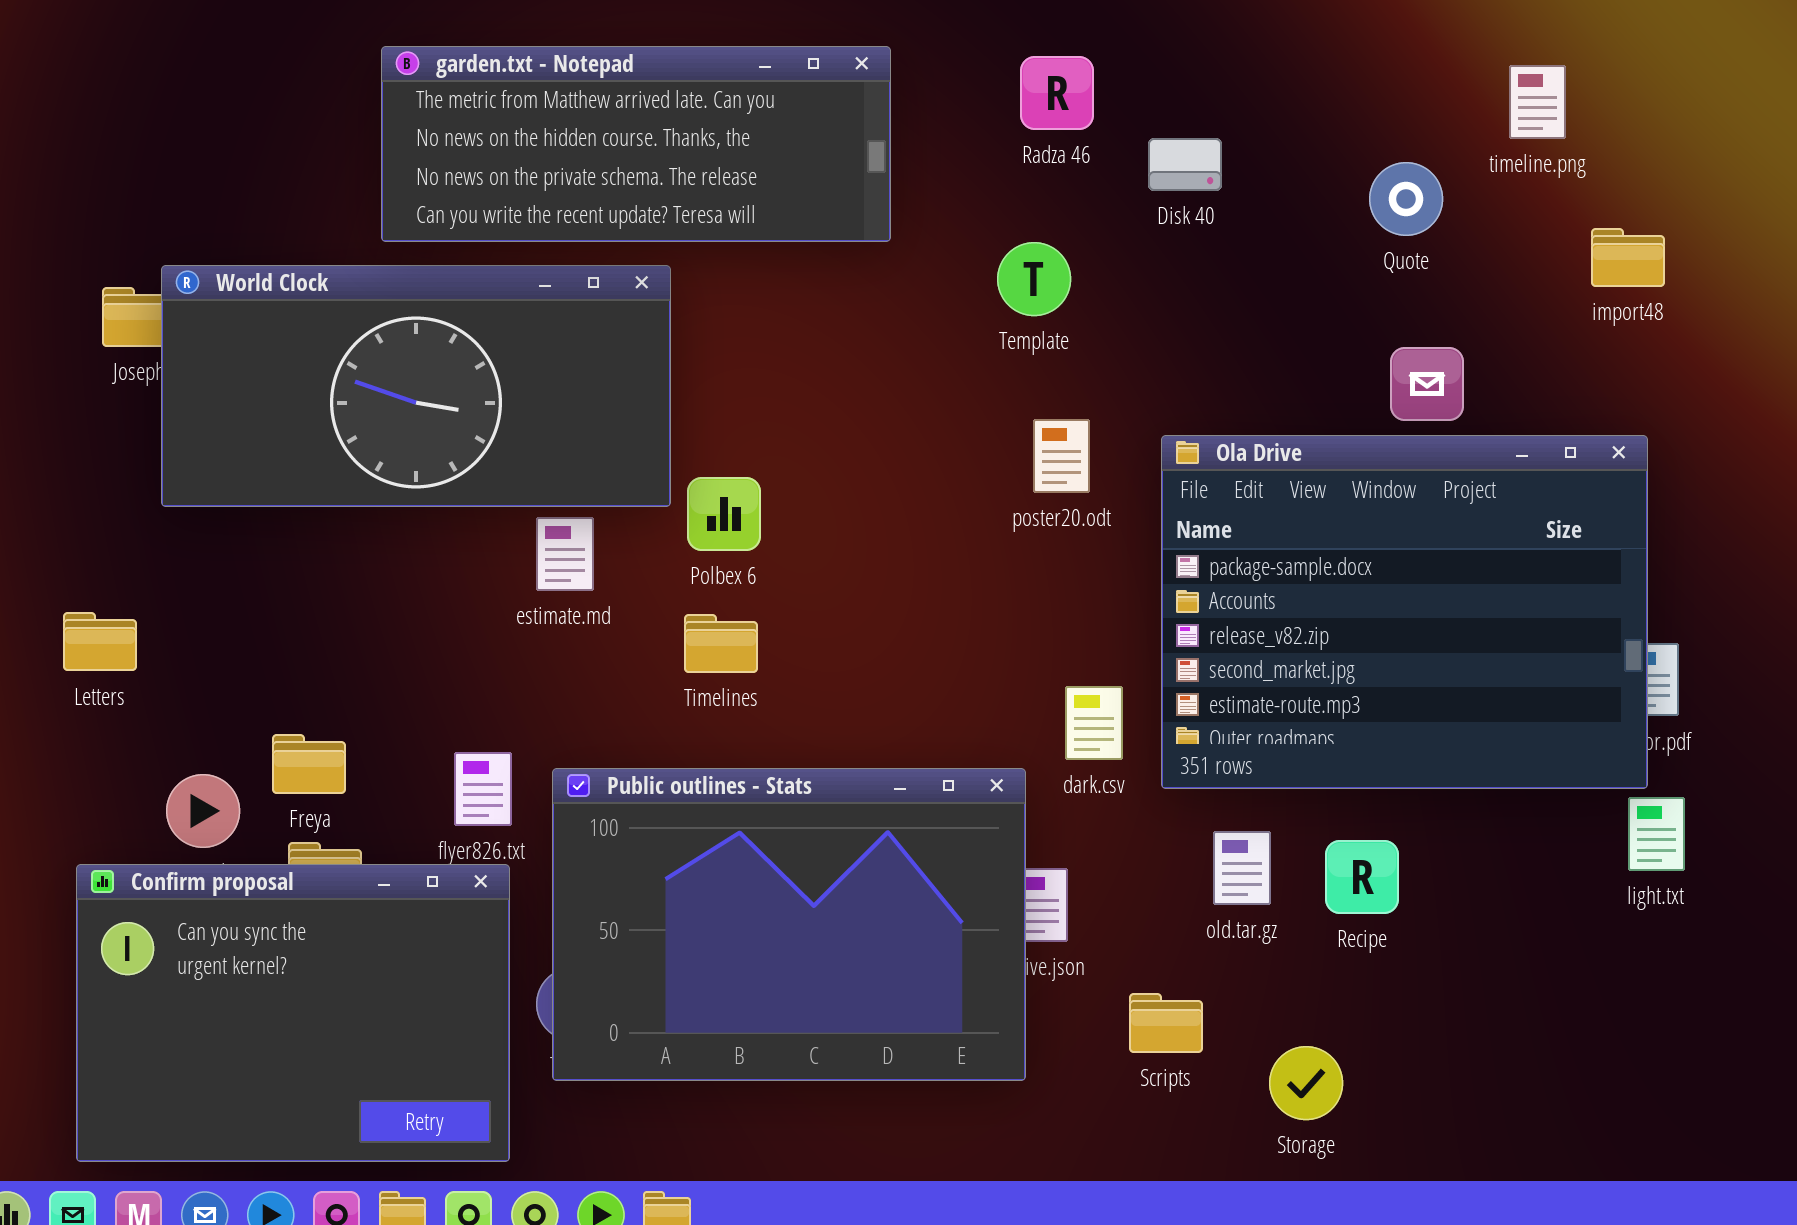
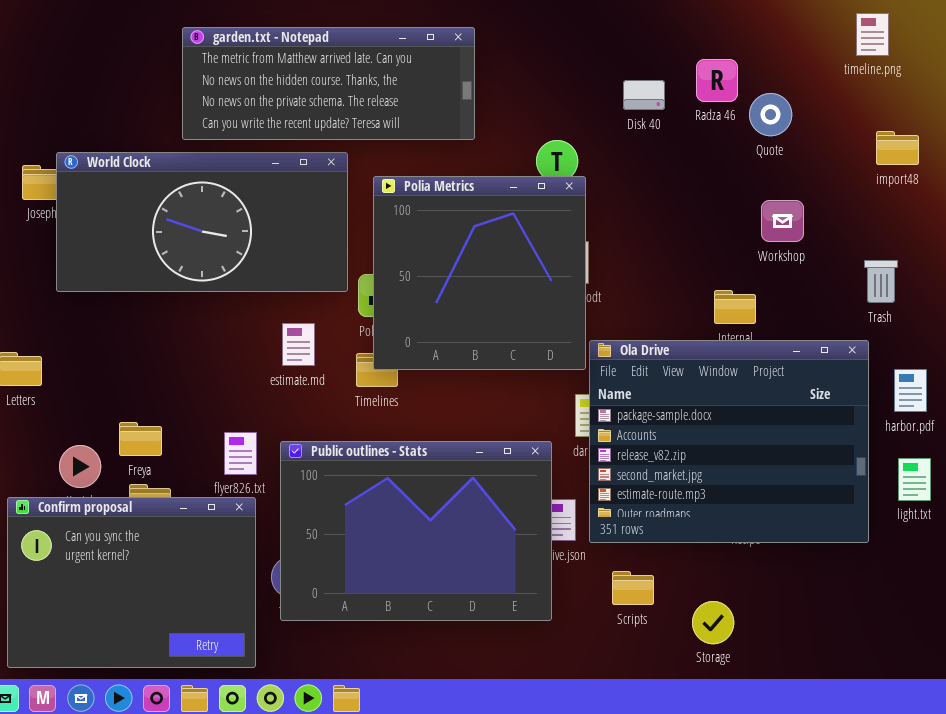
Radza 46: [1020,56,1094,130] -> [696,59,738,102], moved
timeline.png: [1509,65,1566,139] -> [856,13,889,56], moved
Polia Metrics: none -> [373,176,586,370], opened
Ola Drive: [1161,435,1648,789] -> [589,340,869,543], moved
estimate.md: [536,517,594,591] -> [282,323,315,366], moved

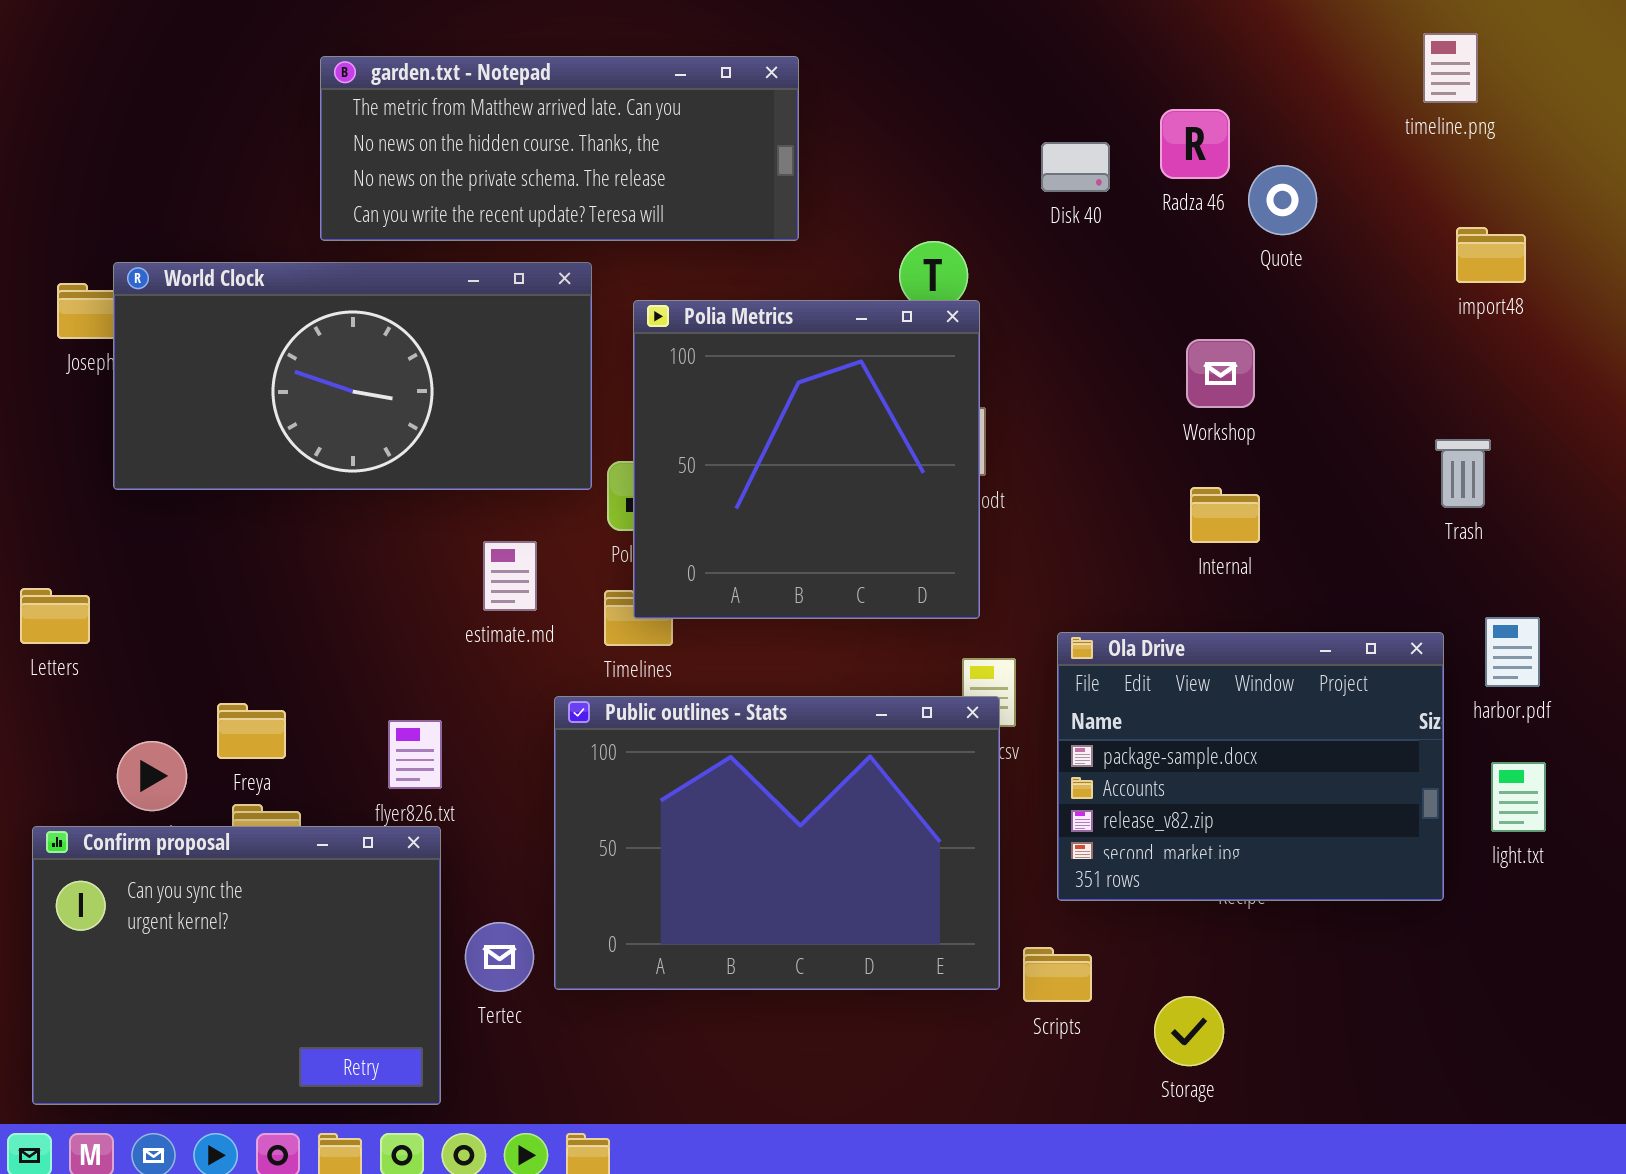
Workshop: [761,200,804,242] -> [1186,339,1255,408], moved
Ola Drive: [589,340,869,543] -> [1057,632,1444,901], resized
Public outlines - Stats: [280,441,552,621] -> [554,696,1000,990], moved

